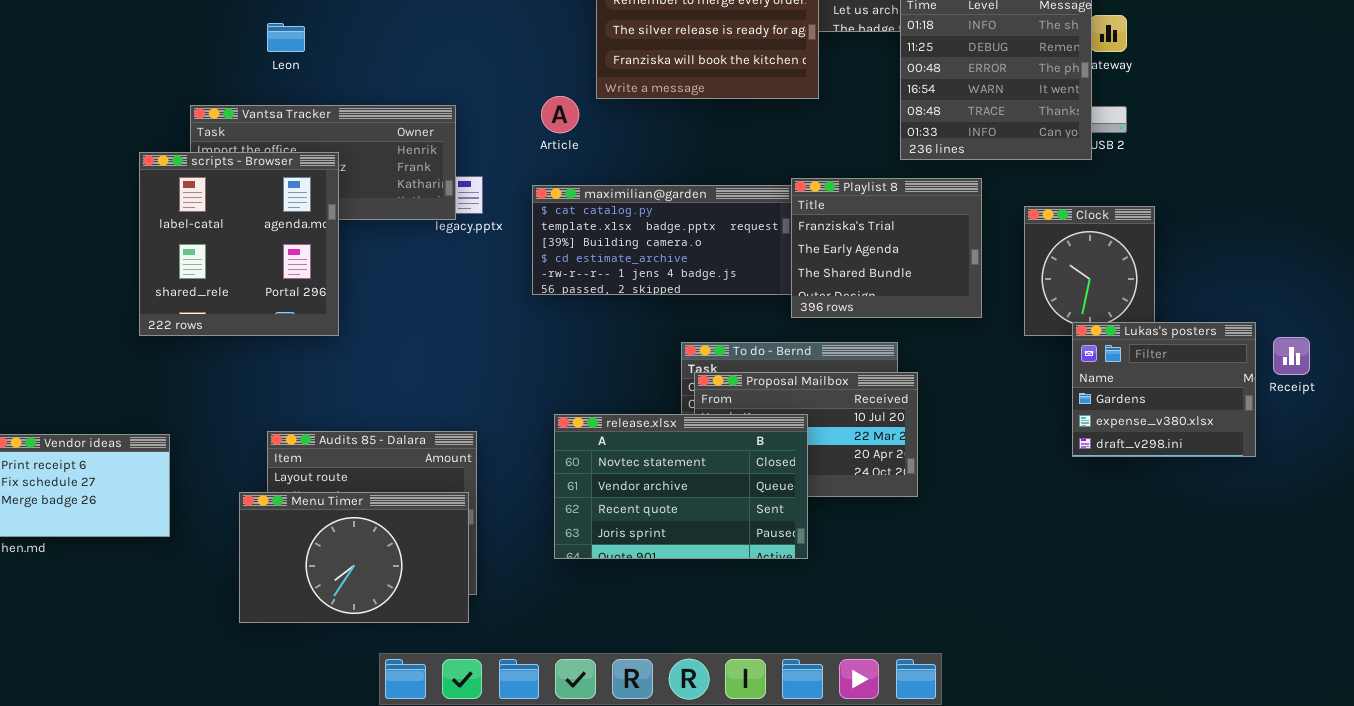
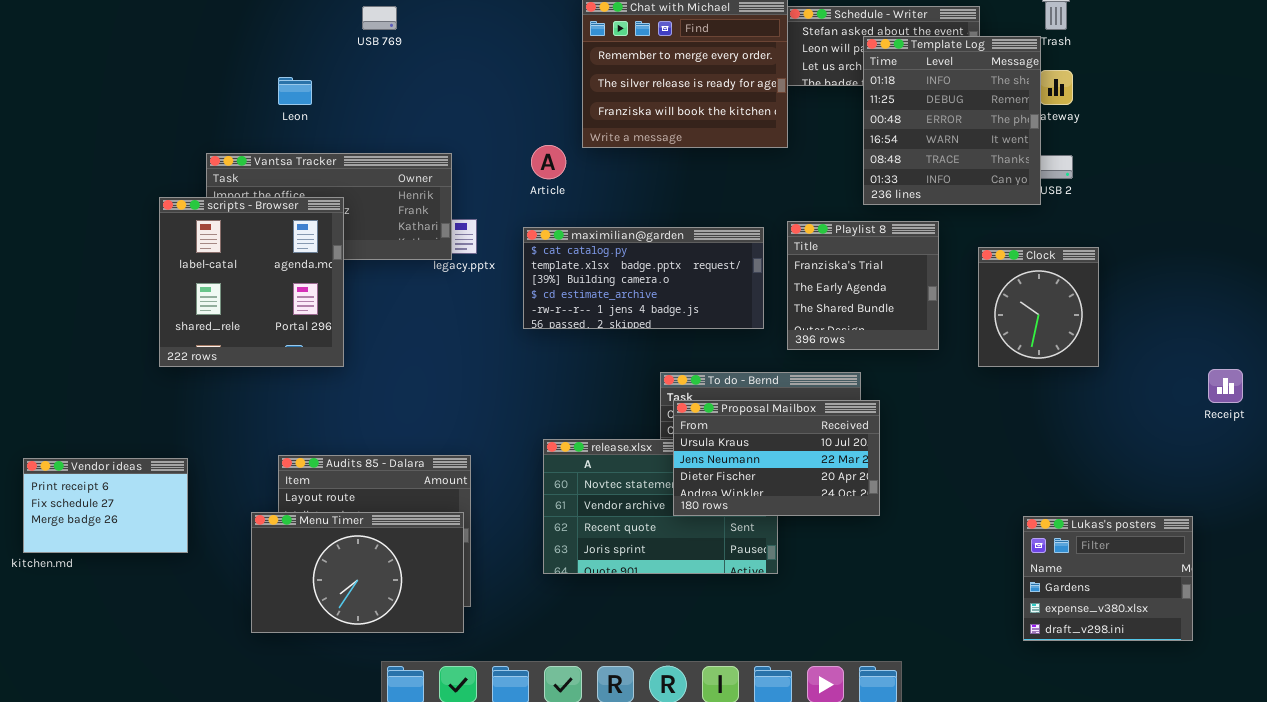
Playlist 8: [791,178,982,318] -> [787,221,939,350], resized
Lukas's posters: [1072,322,1256,457] -> [1023,516,1193,641], moved
Proposal Mailbox: [694,372,918,497] -> [673,400,880,516], raised

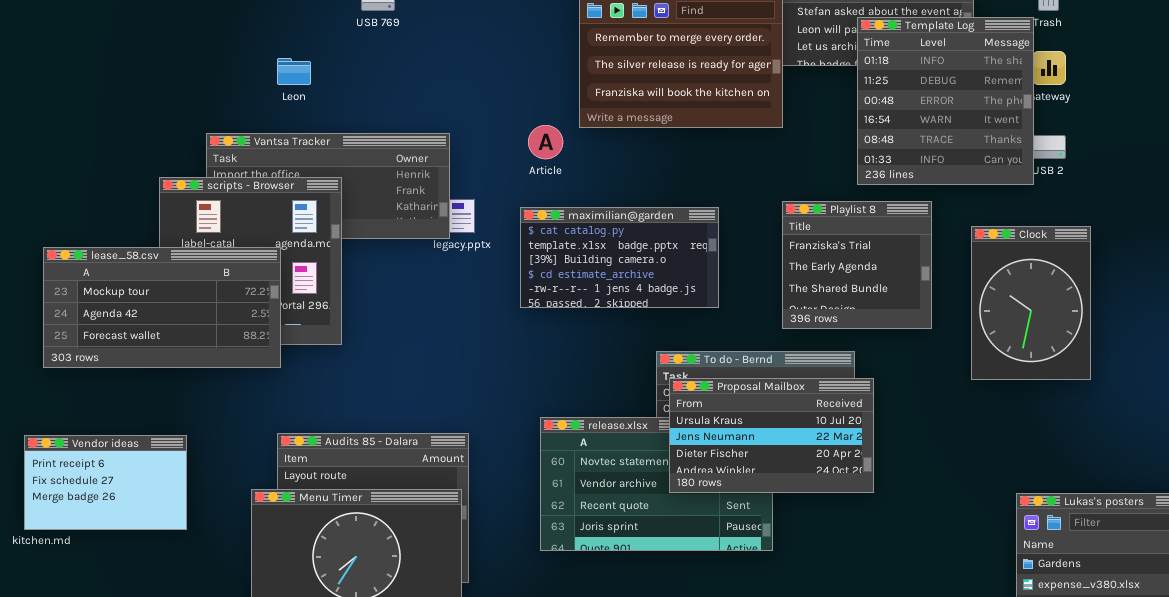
maximilian@garden: [523,227,764,329] -> [520,207,719,308], resized
Clock: [978,247,1099,367] -> [971,226,1091,380], resized
lease_58.csv: none -> [43,247,281,368], opened

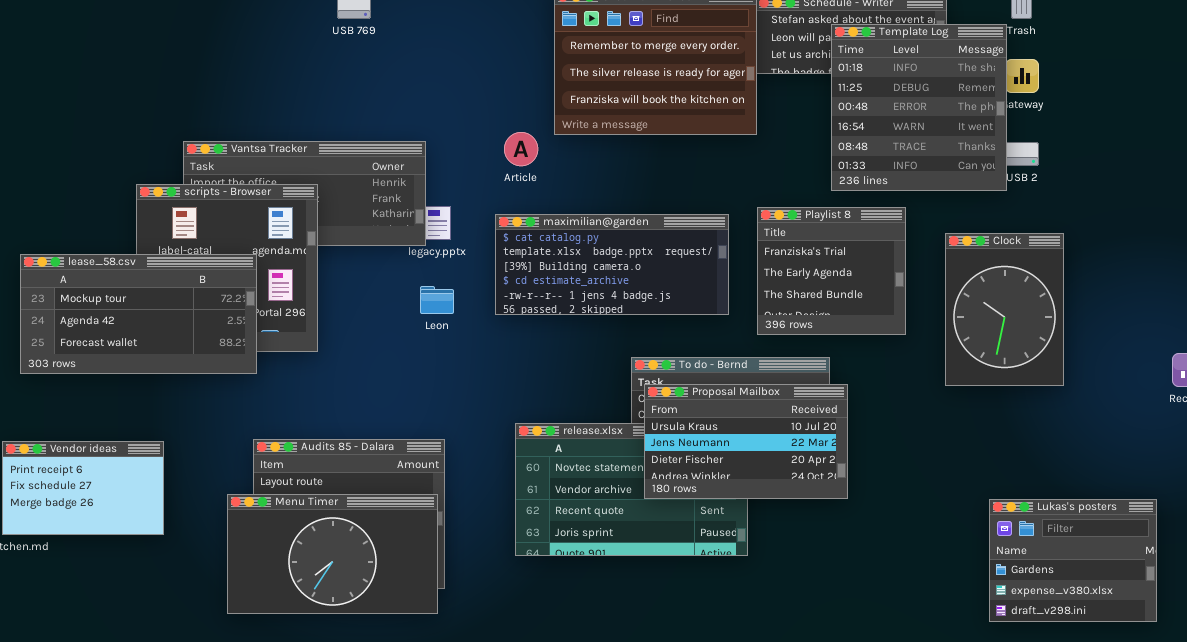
Leon: [277,58,311,85] -> [420,286,454,314], moved
maximilian@garden: [520,207,719,308] -> [495,214,729,315], resized

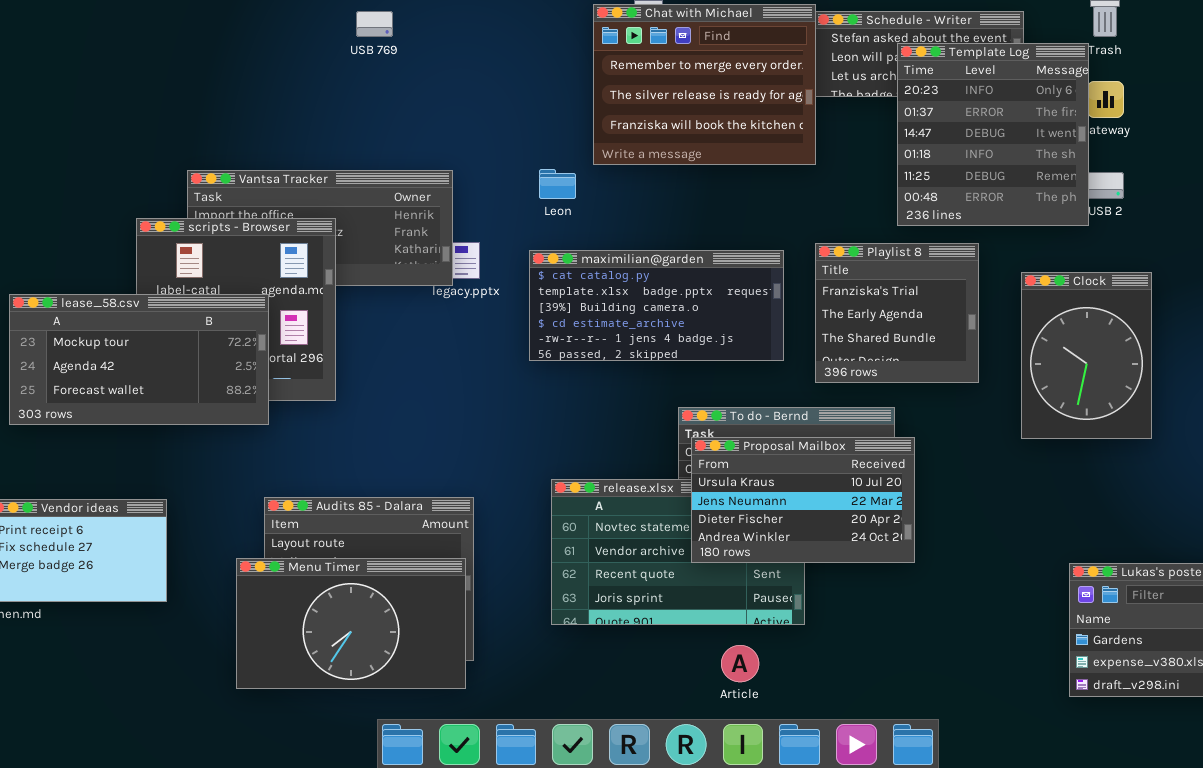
Template Log: [831,24,1007,191] -> [897,43,1089,226], scrolled up 3 rows
Article: [504,132,538,166] -> [721,645,759,682], moved
Leon: [420,286,454,314] -> [539,169,576,199], moved

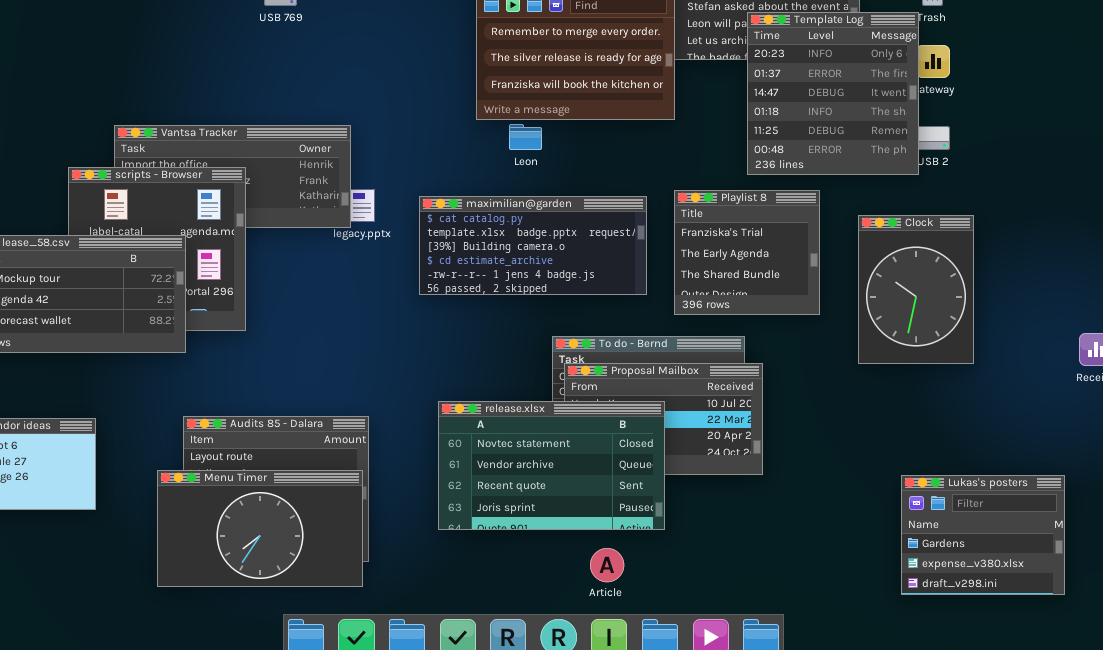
Leon: [539,169,576,199] -> [509,124,542,150], moved
release.xlsx: [551,479,805,625] -> [438,401,665,530], raised

